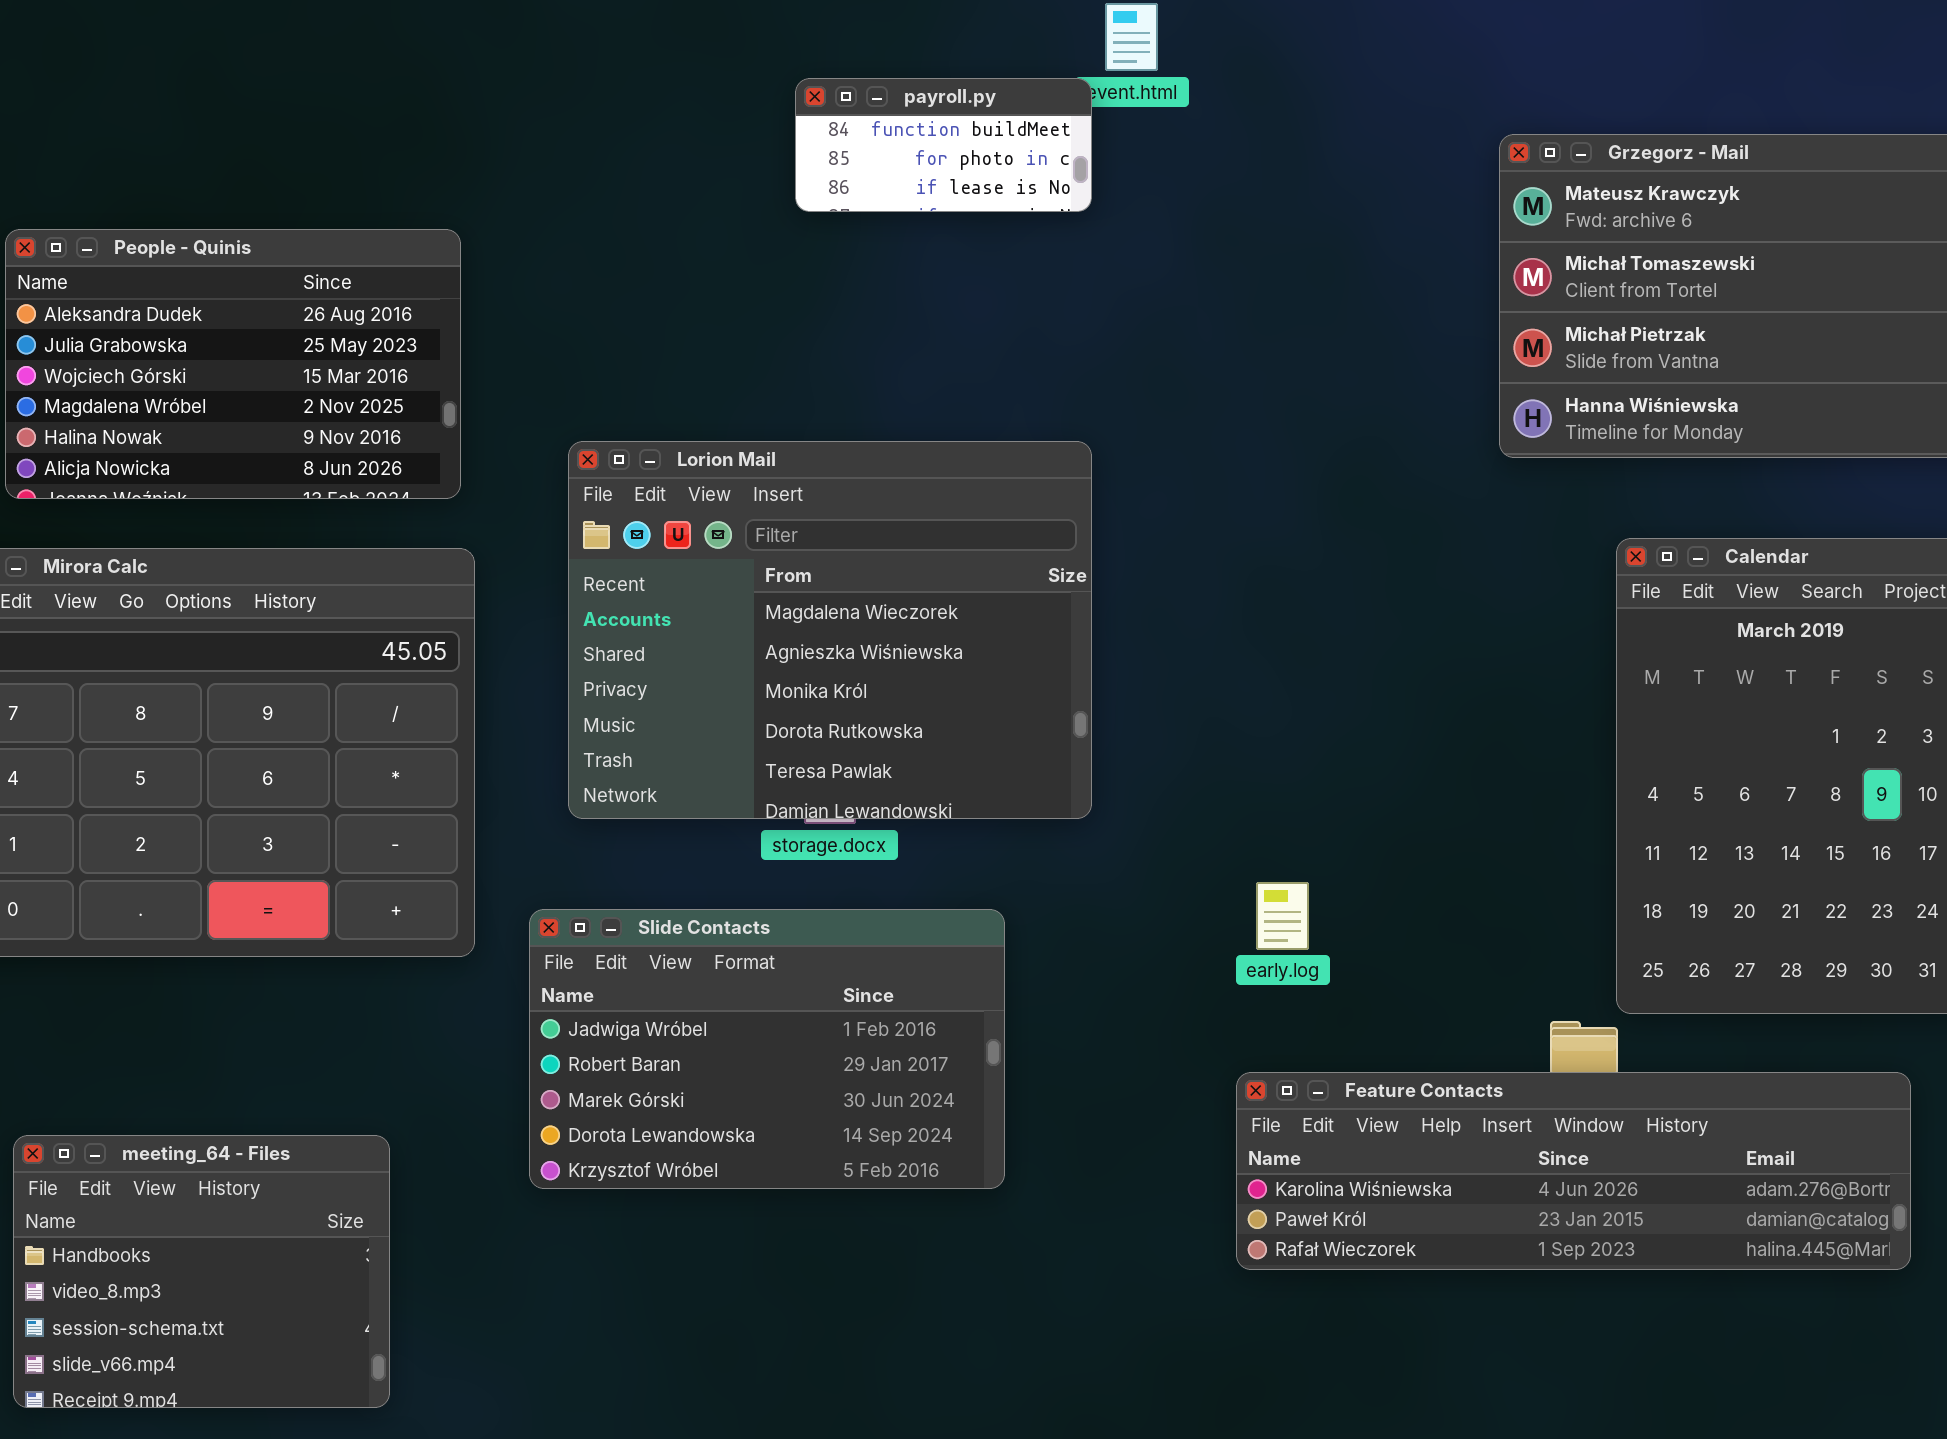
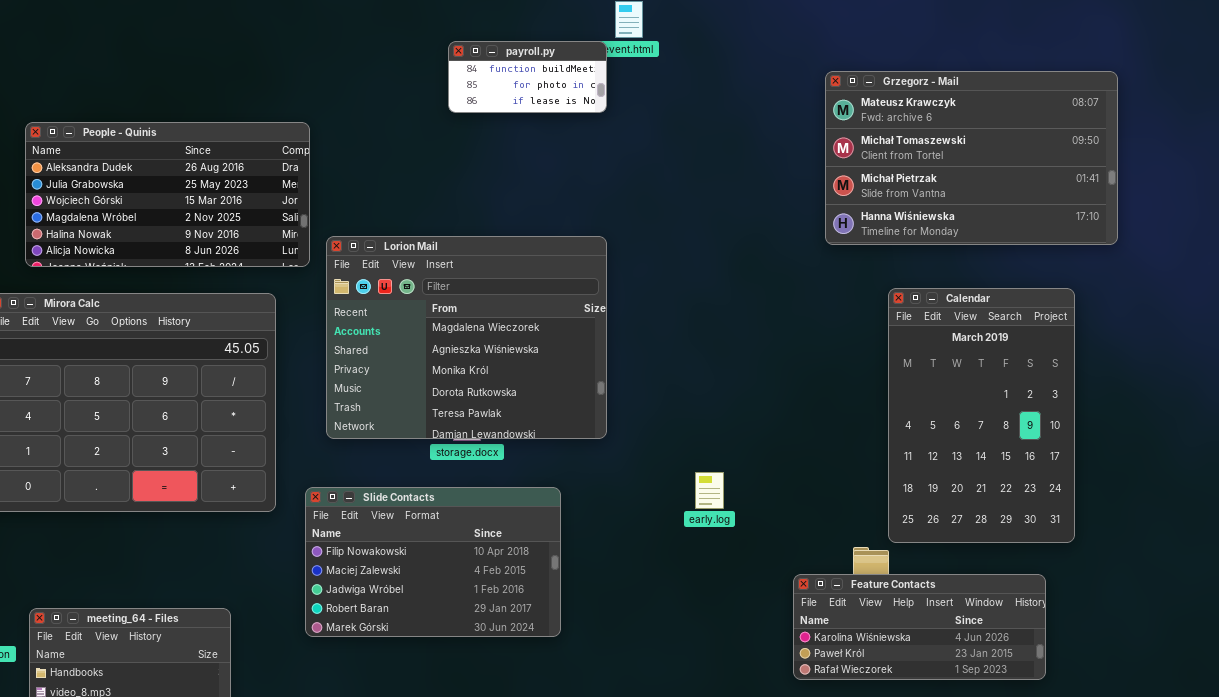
People - Quinis: [5,229,461,499] -> [25,122,310,267], resized
Slide Contacts: [529,909,1005,1189] -> [305,487,561,637], scrolled up 2 rows
Feature Contacts: [1236,1072,1911,1270] -> [793,574,1046,680], resized

